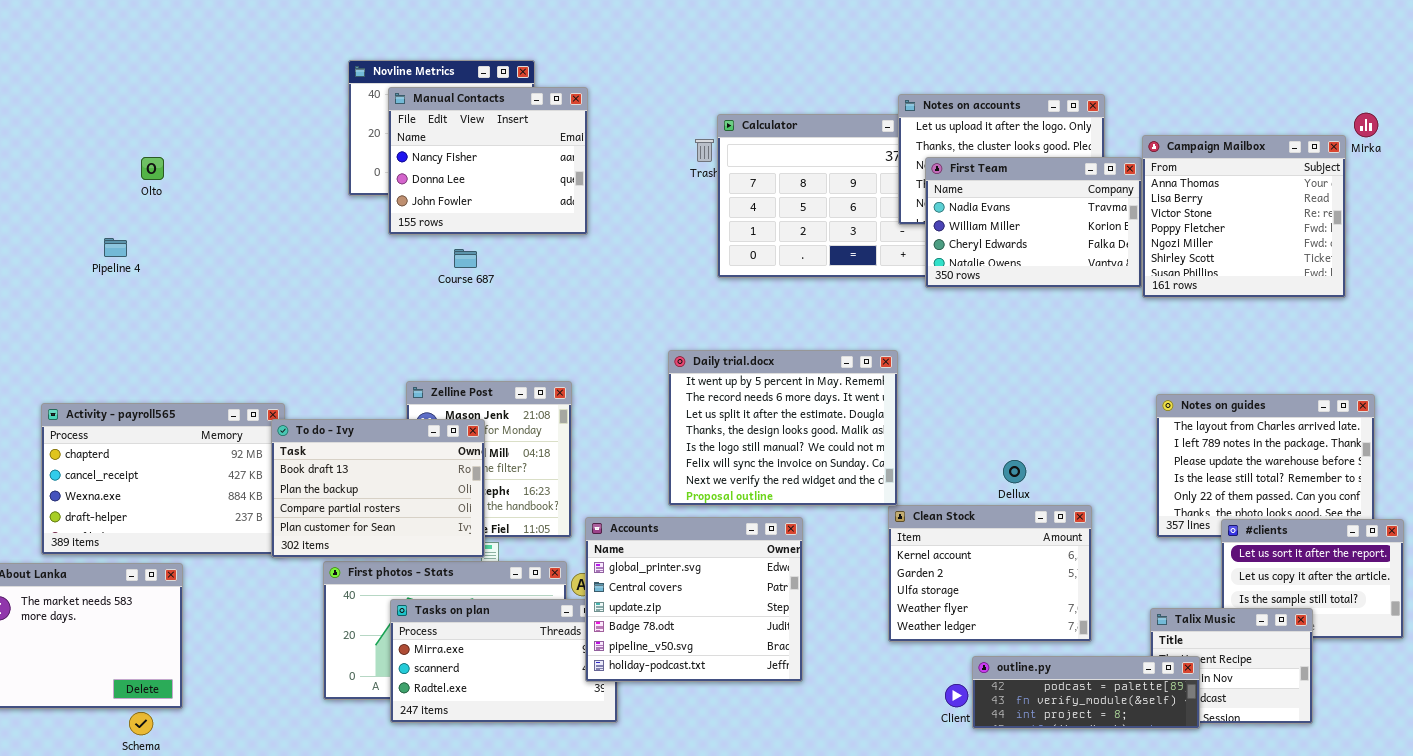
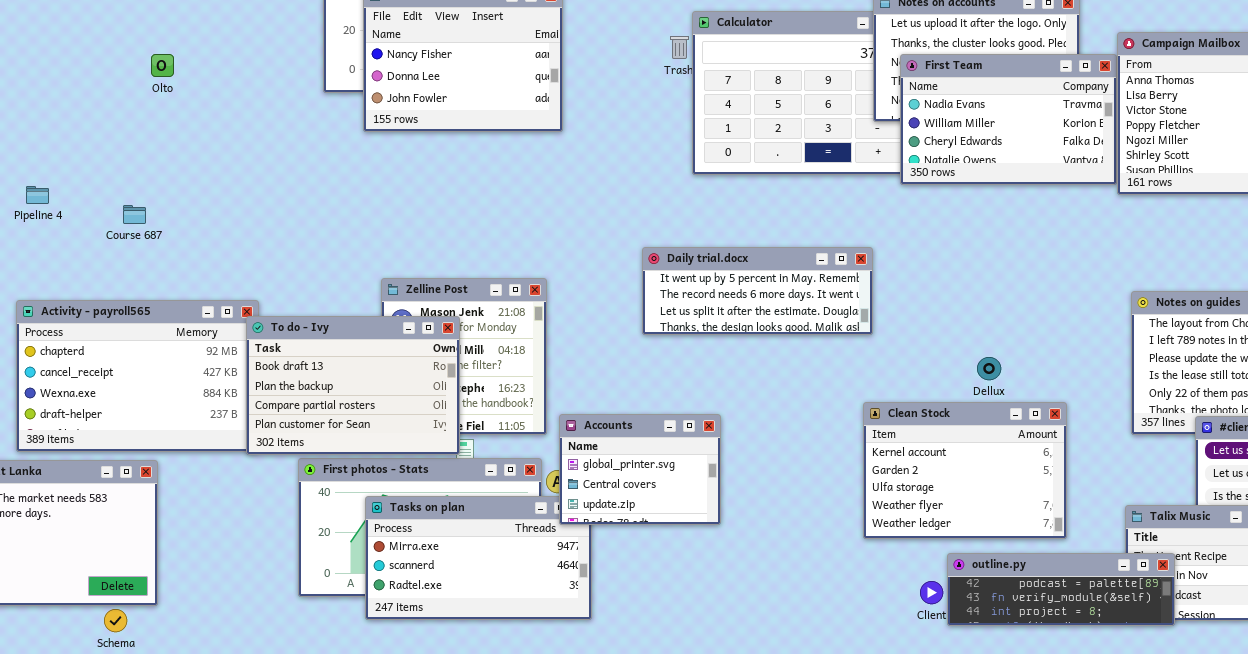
Olto: [141,157,164,180] -> [151,54,174,77], moved
Pipeline 4: [104,238,127,257] -> [26,186,49,204], moved
Course 687: [454,249,477,268] -> [123,205,146,224], moved
Daily trial.docx: [668,350,898,506] -> [642,247,873,335], resized
Accounts: [585,517,803,682] -> [559,414,721,525], resized

